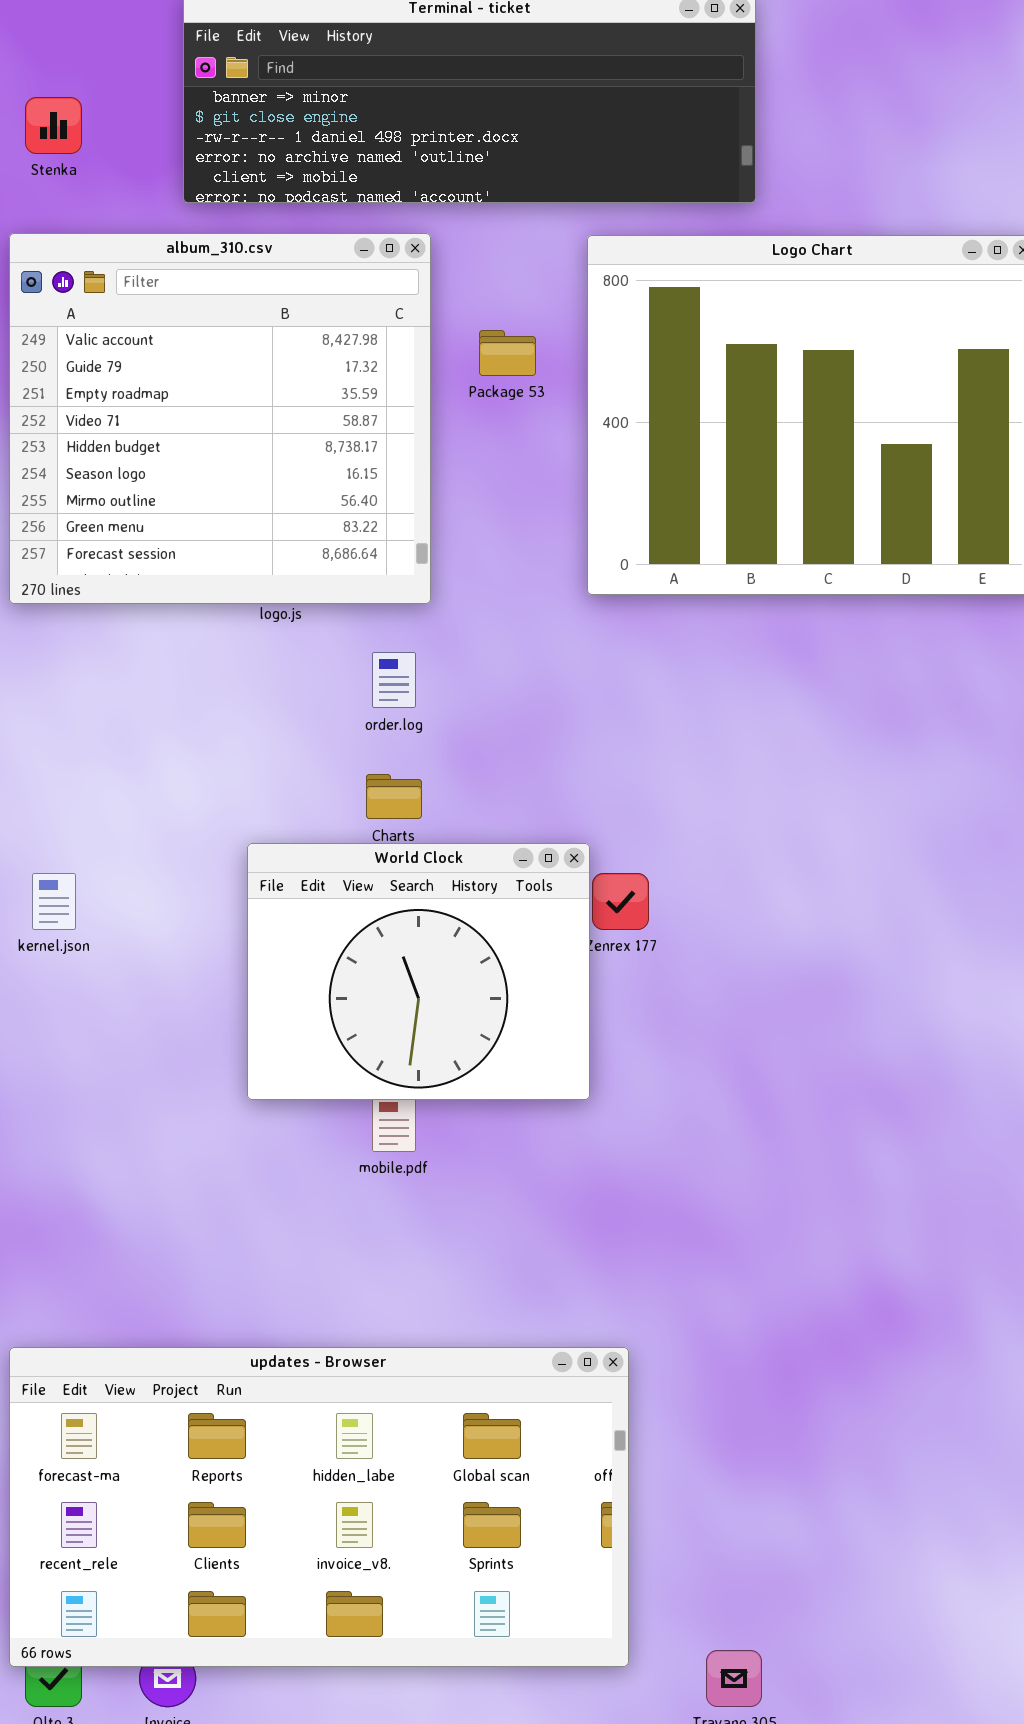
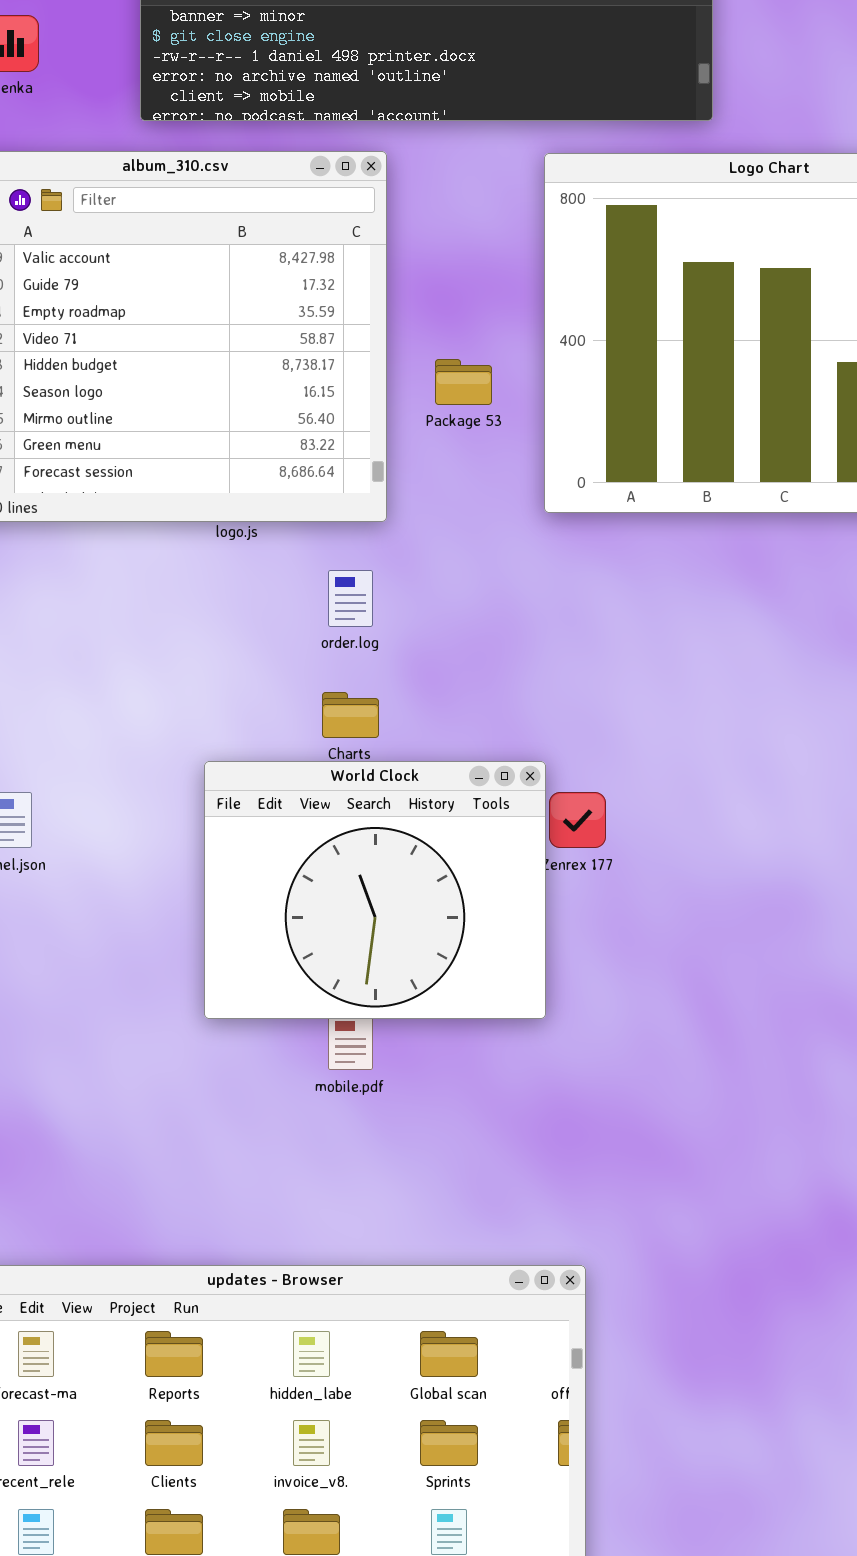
Package 53: [479,330,536,376] -> [435,359,492,405], moved

